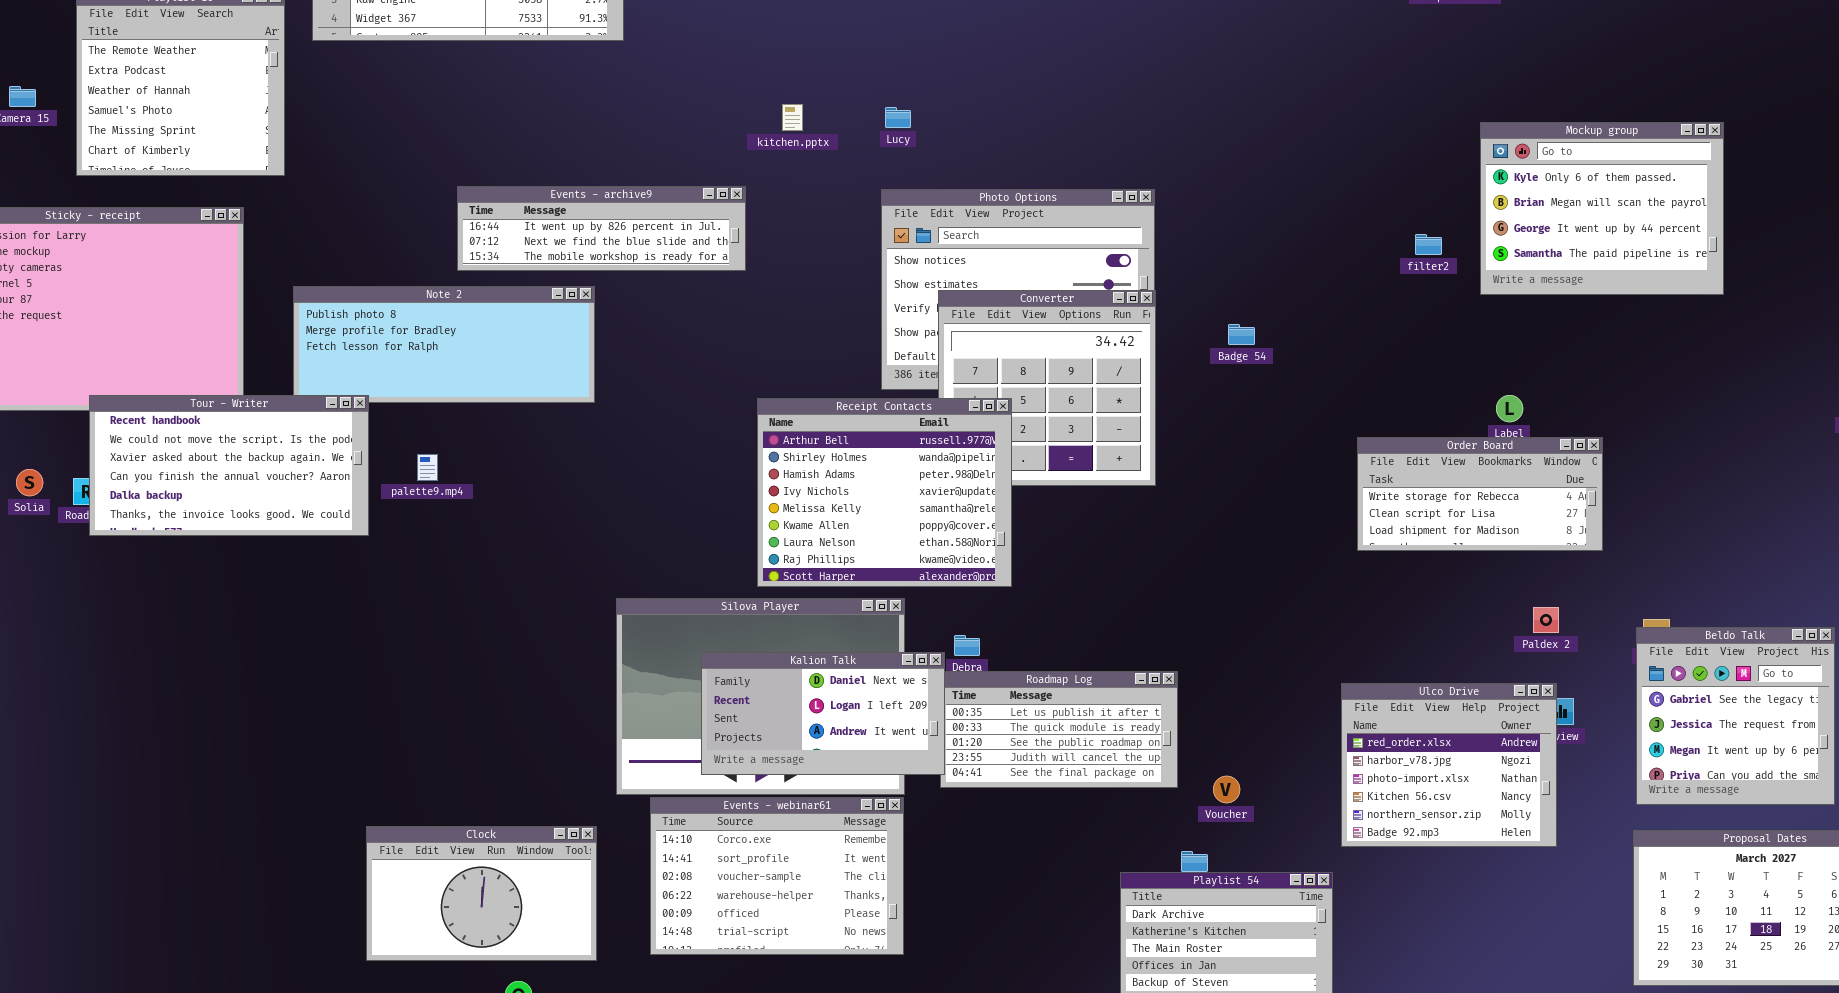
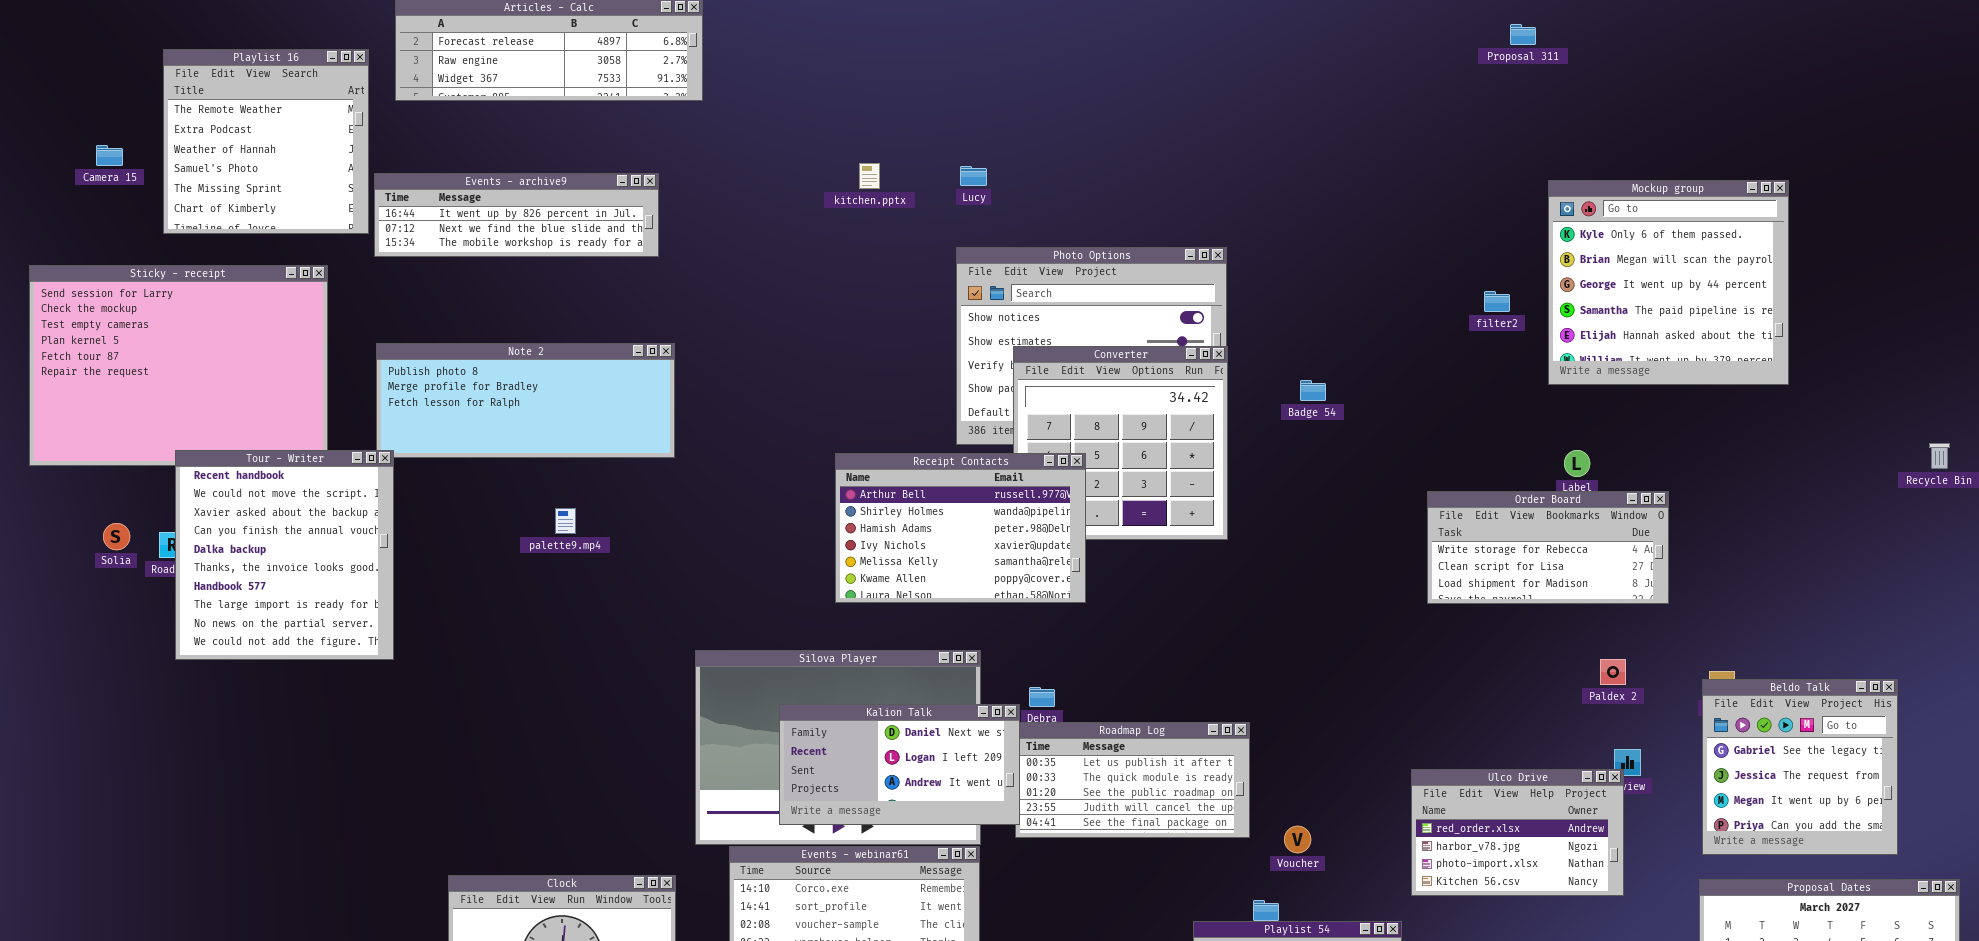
Mockup group: [1480,122,1724,295] -> [1548,180,1789,385], resized
Events - archive9: [457,186,746,271] -> [374,173,659,257], moved
Tour - Writer: [89,395,369,536] -> [175,450,394,660], resized
Receipt Contacts: [757,398,1012,587] -> [835,453,1086,603], resized
palette9.mp4: [417,454,438,481] -> [555,508,576,534], moved
Ulco Drive: [1341,683,1557,847] -> [1411,769,1624,896], resized

